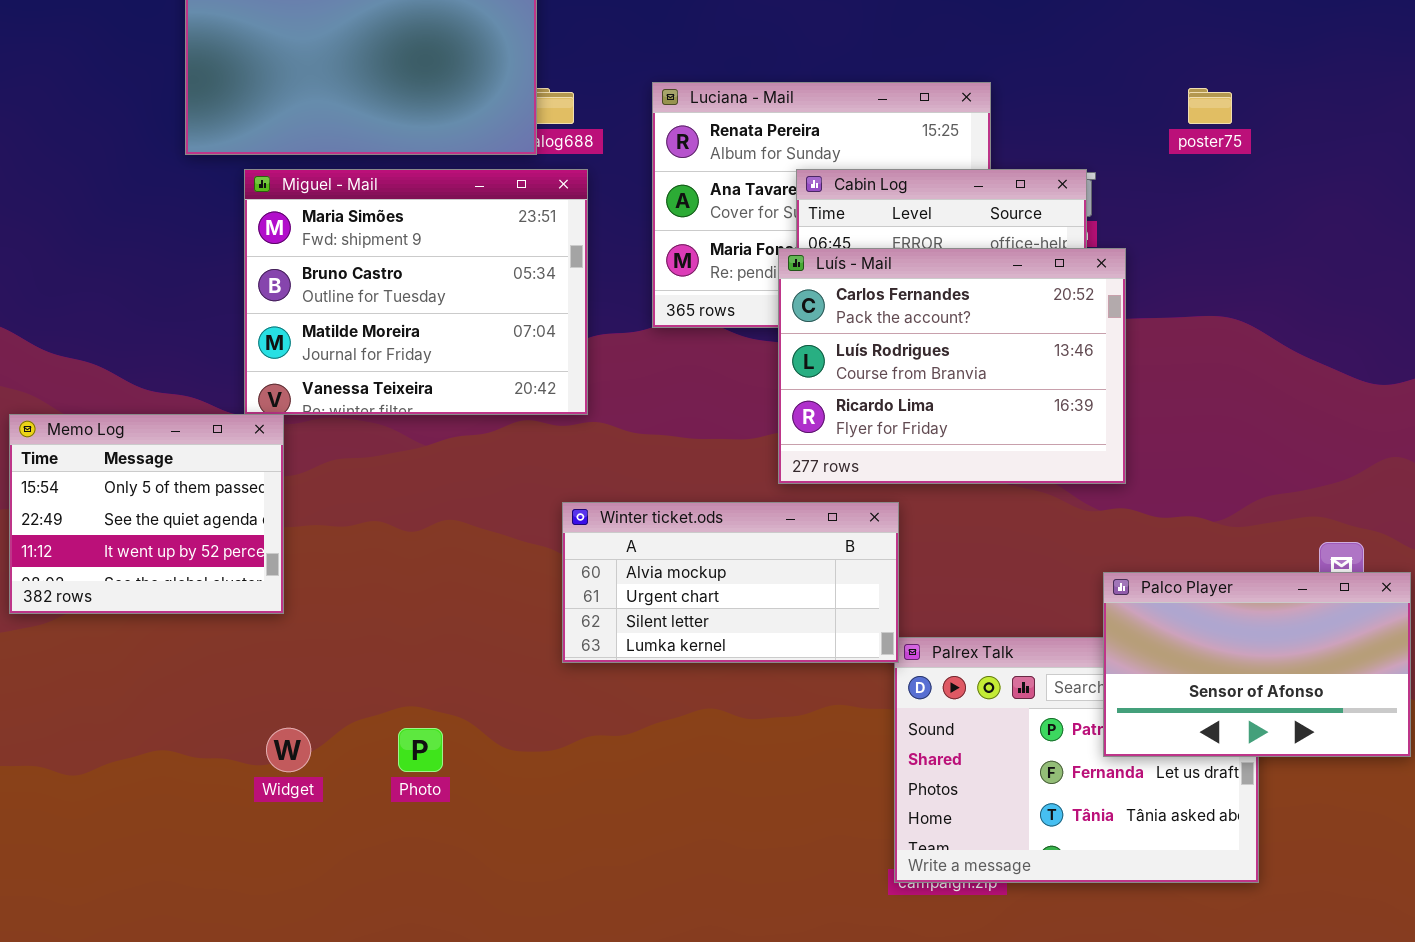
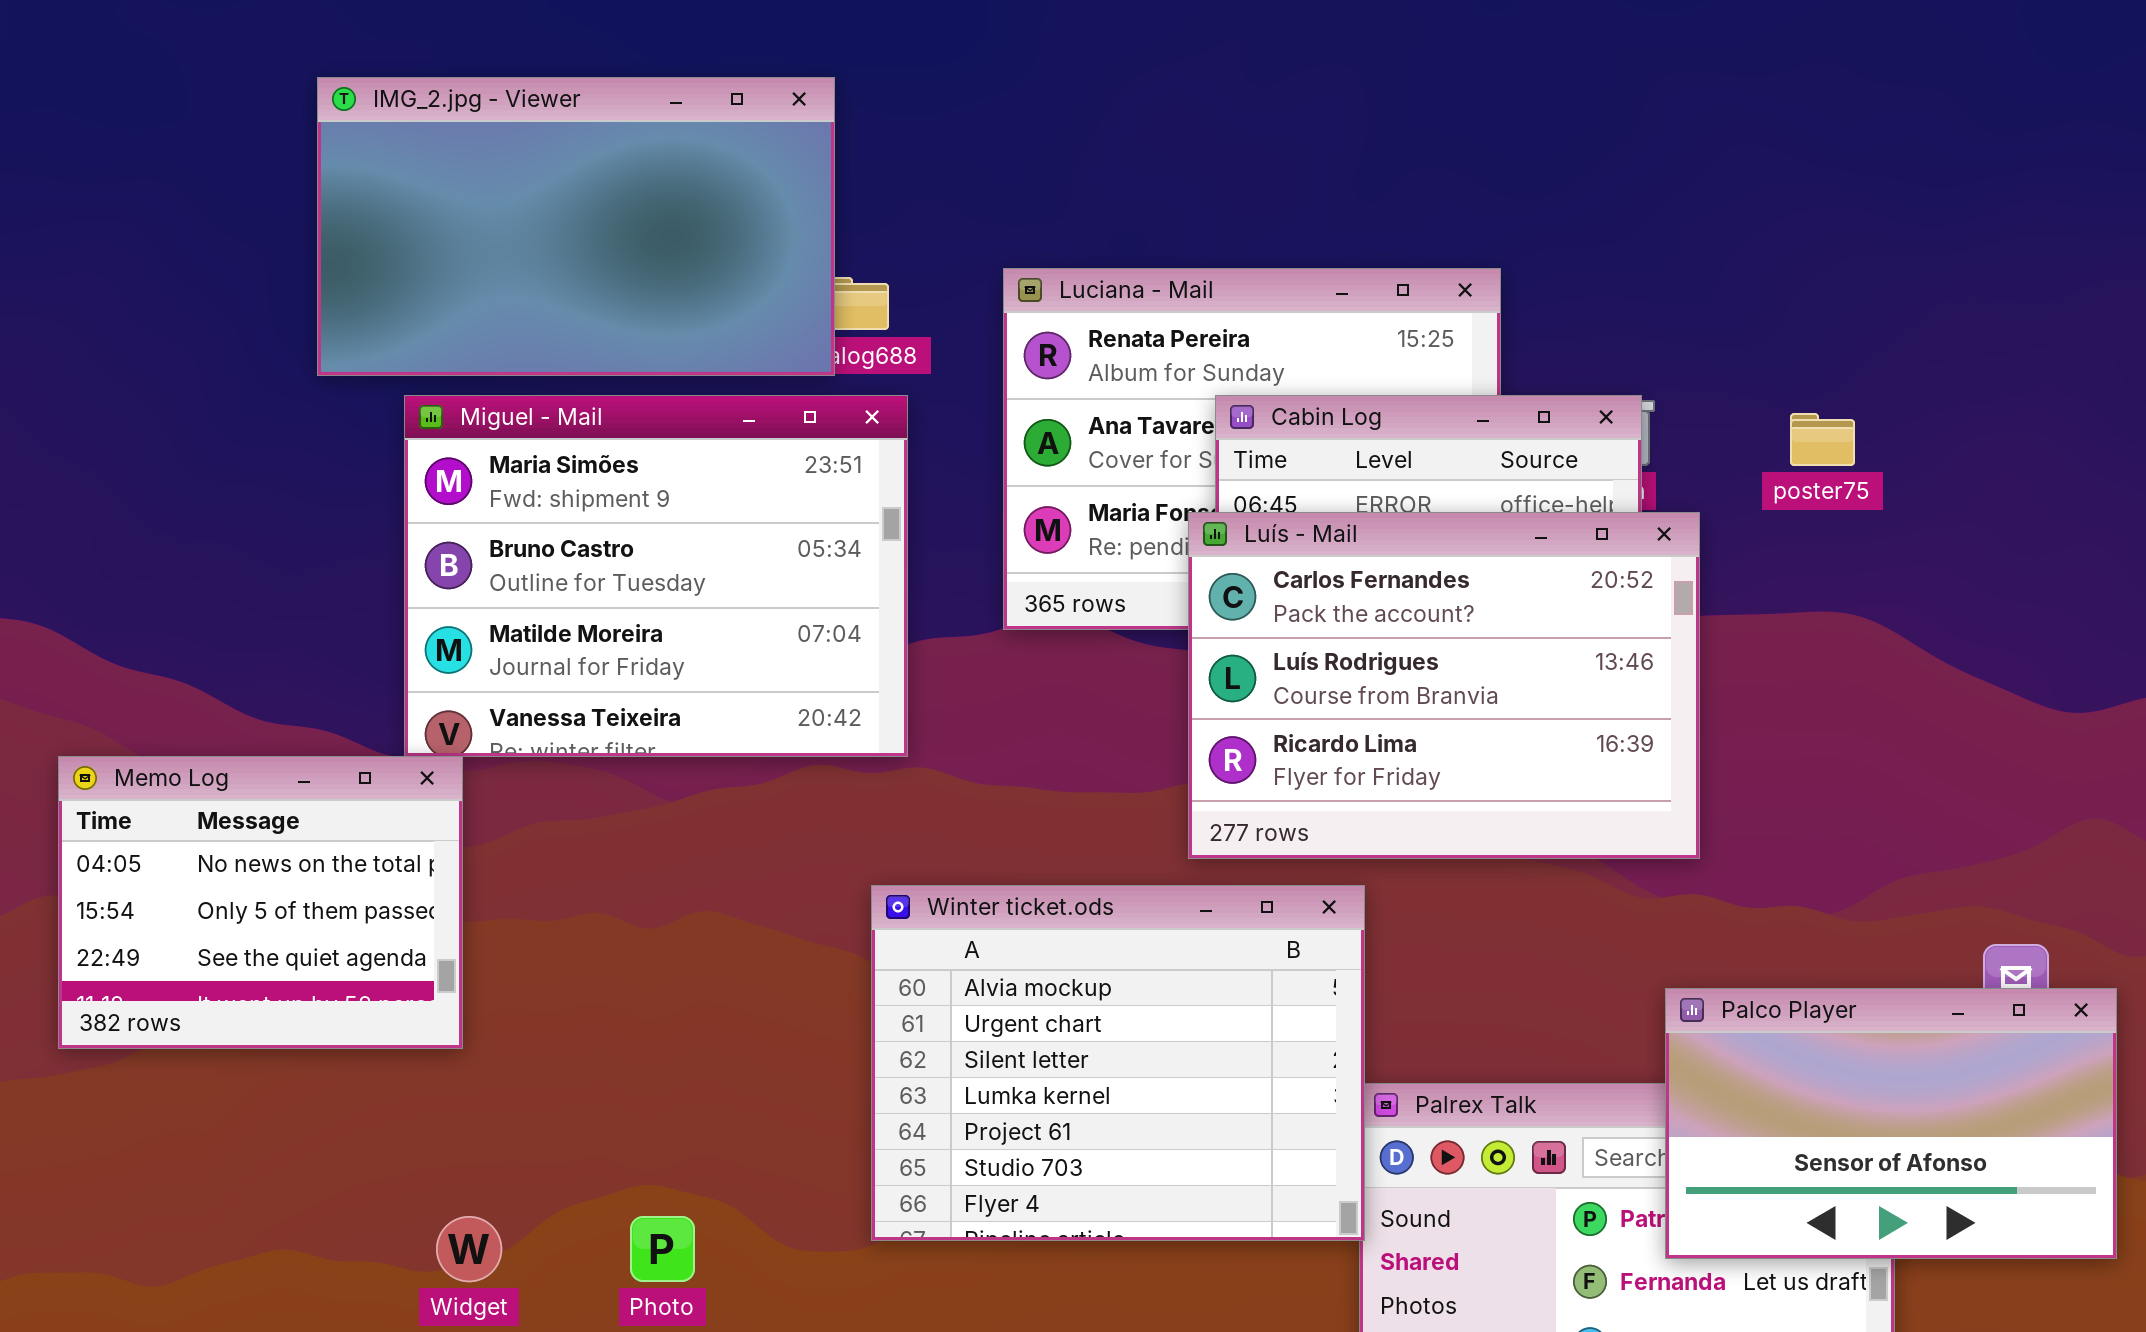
poster75: [1188,88,1232,124] -> [1790,413,1855,466], moved
Memo Log: [9,414,284,614] -> [58,756,463,1049], scrolled up 1 row
Winter ticket.ods: [562,502,899,663] -> [871,885,1365,1241], resized

